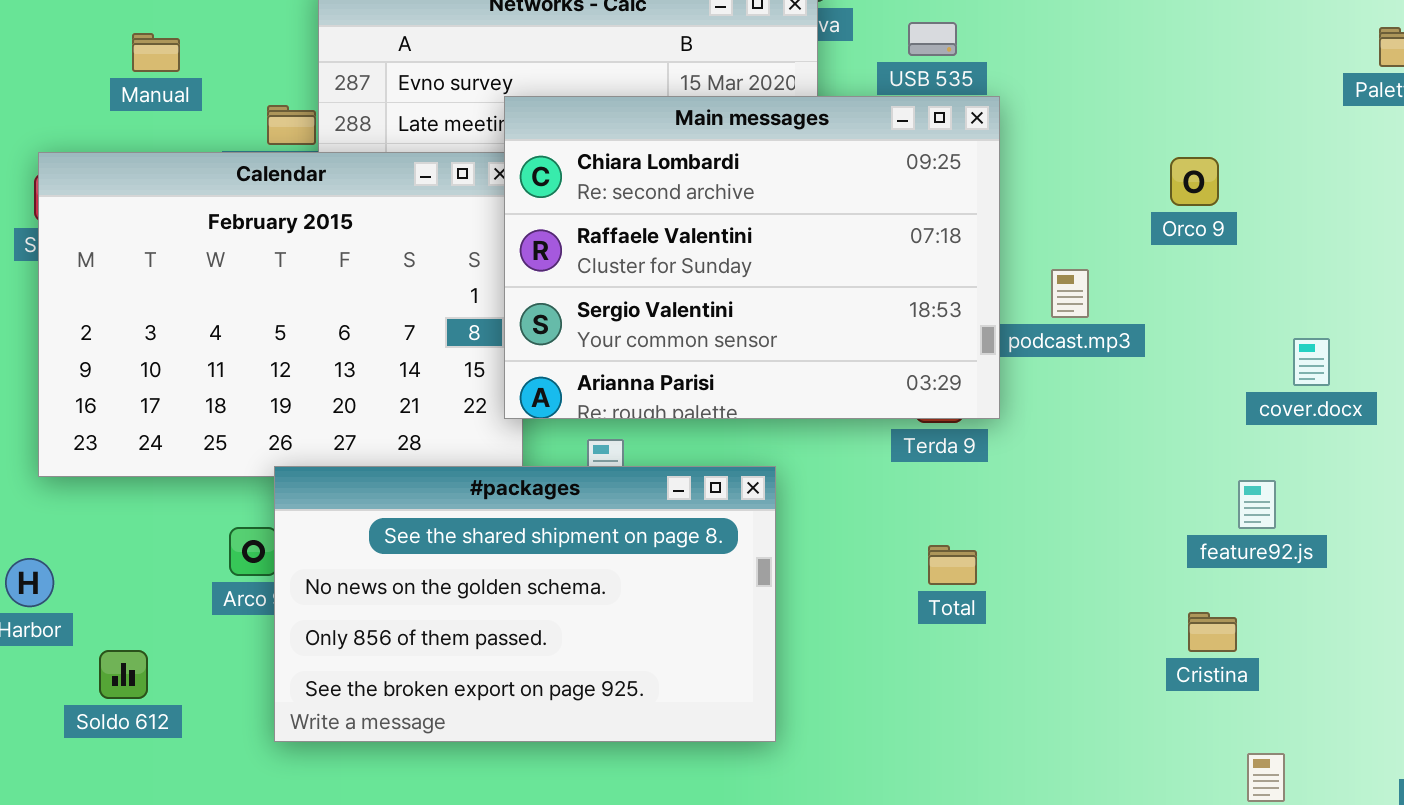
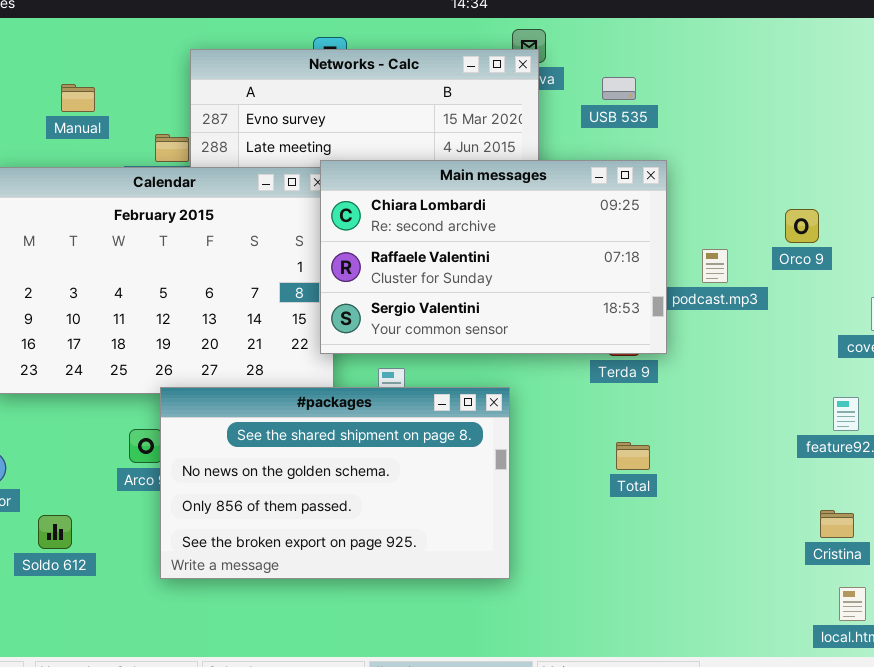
Main messages: [504,96,1000,419] -> [320,160,667,354], resized
Orco 9: [1170,157,1219,206] -> [785,209,819,243], moved
Cristina: [1188,612,1237,652] -> [820,510,854,538], moved

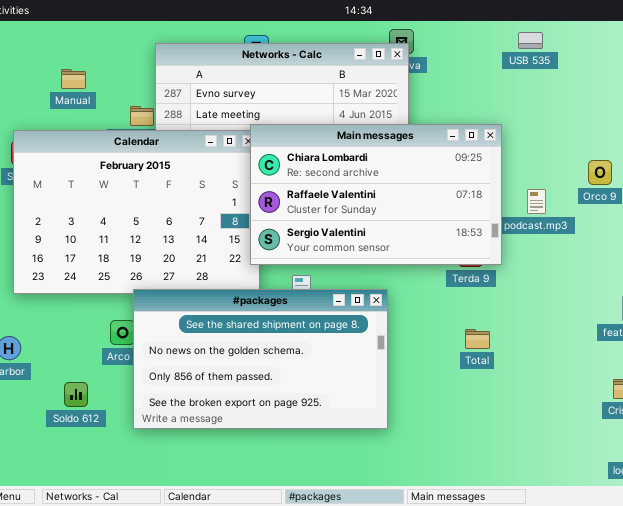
USB 535: [602,77,636,100] -> [518,32,543,49], moved
Soldo 612: [38,515,72,549] -> [64,382,88,407], moved

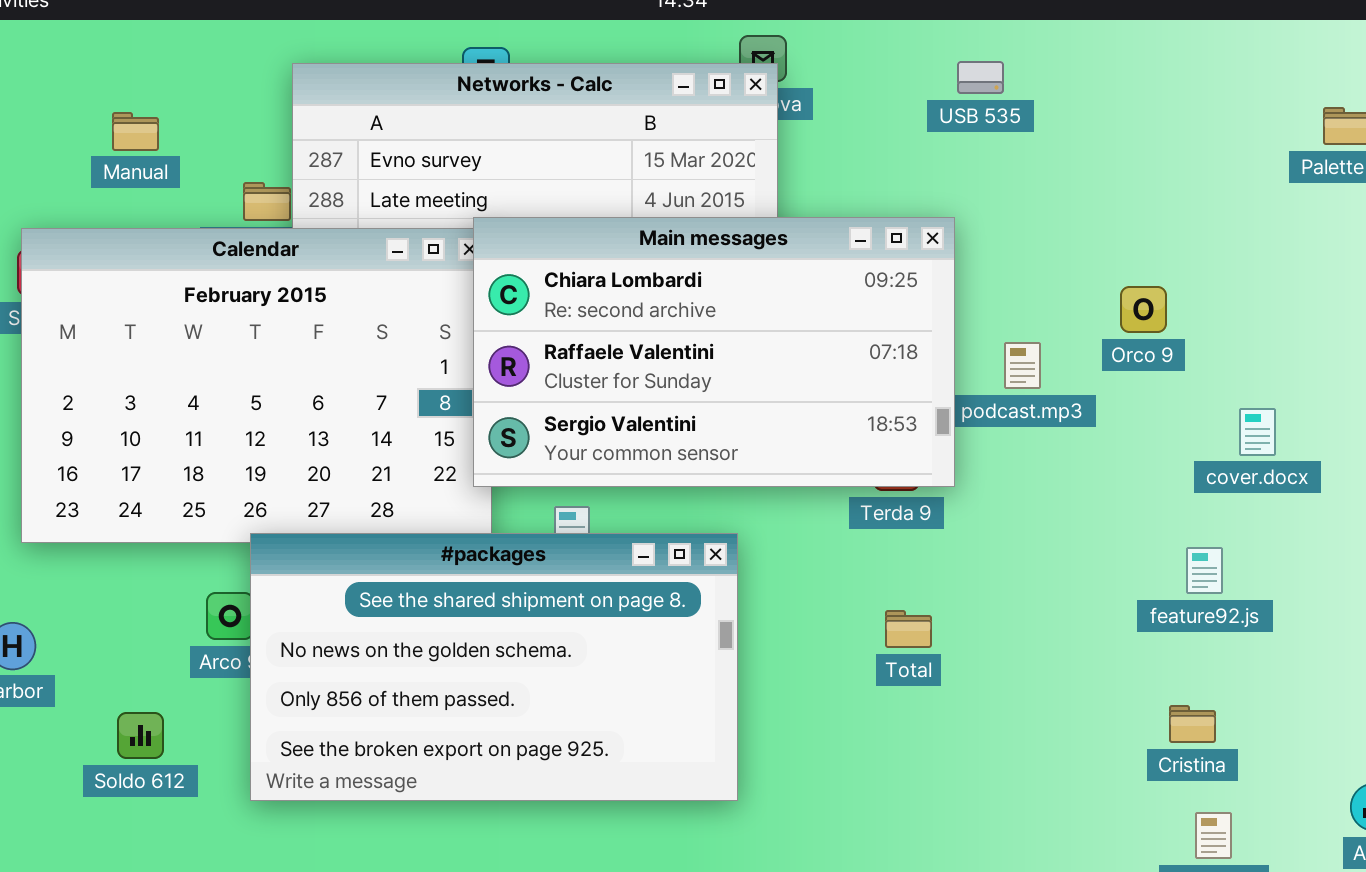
USB 535: [518,32,543,49] -> [957,61,1004,94], moved

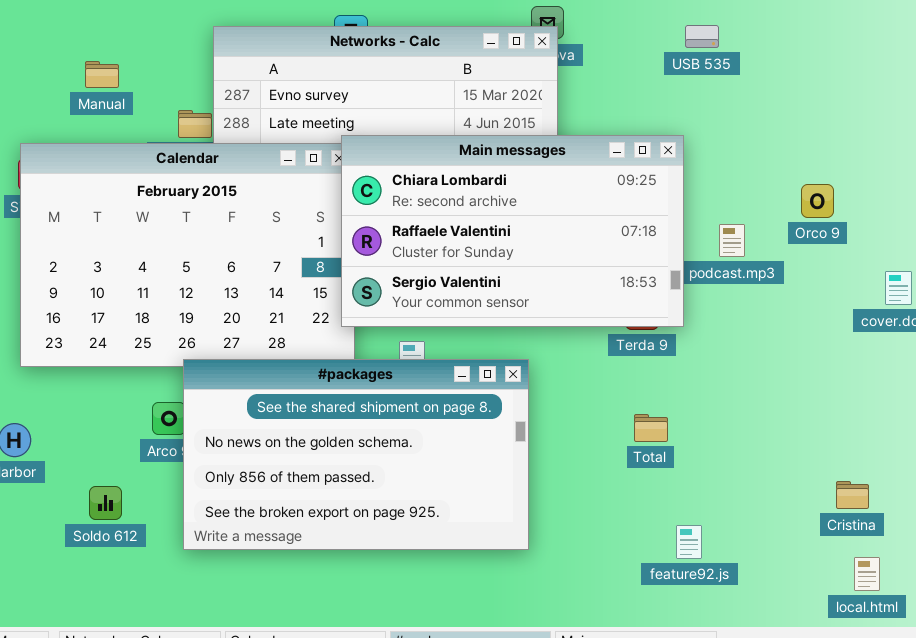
feature92.js: [1186,547,1223,594] -> [676,525,702,559], moved

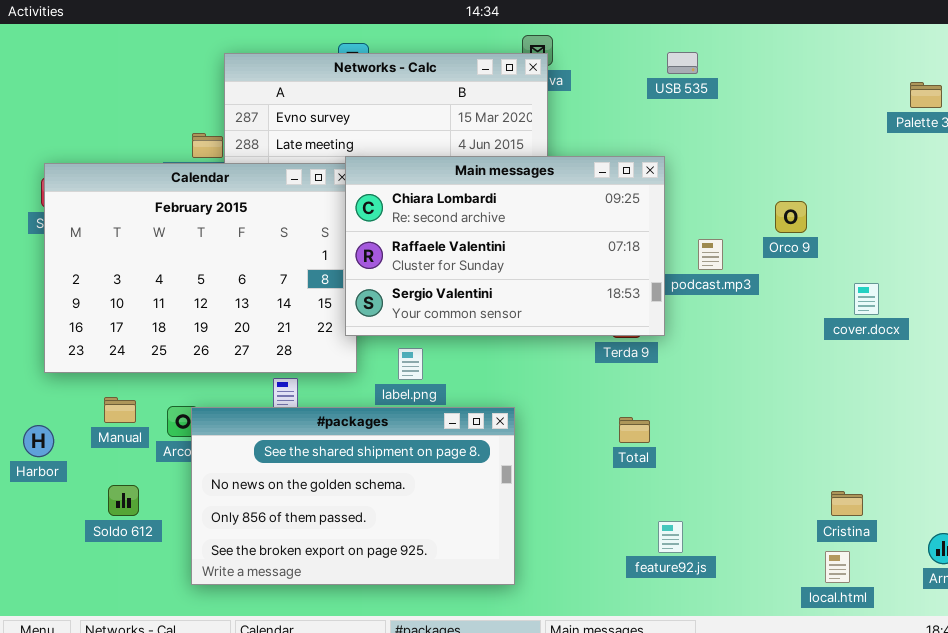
Manual: [85,61,119,88] -> [104,397,136,423], moved
#packages: [183,359,529,550] -> [191,407,515,585], moved
Cristina: [836,481,869,509] -> [831,491,863,516], moved

